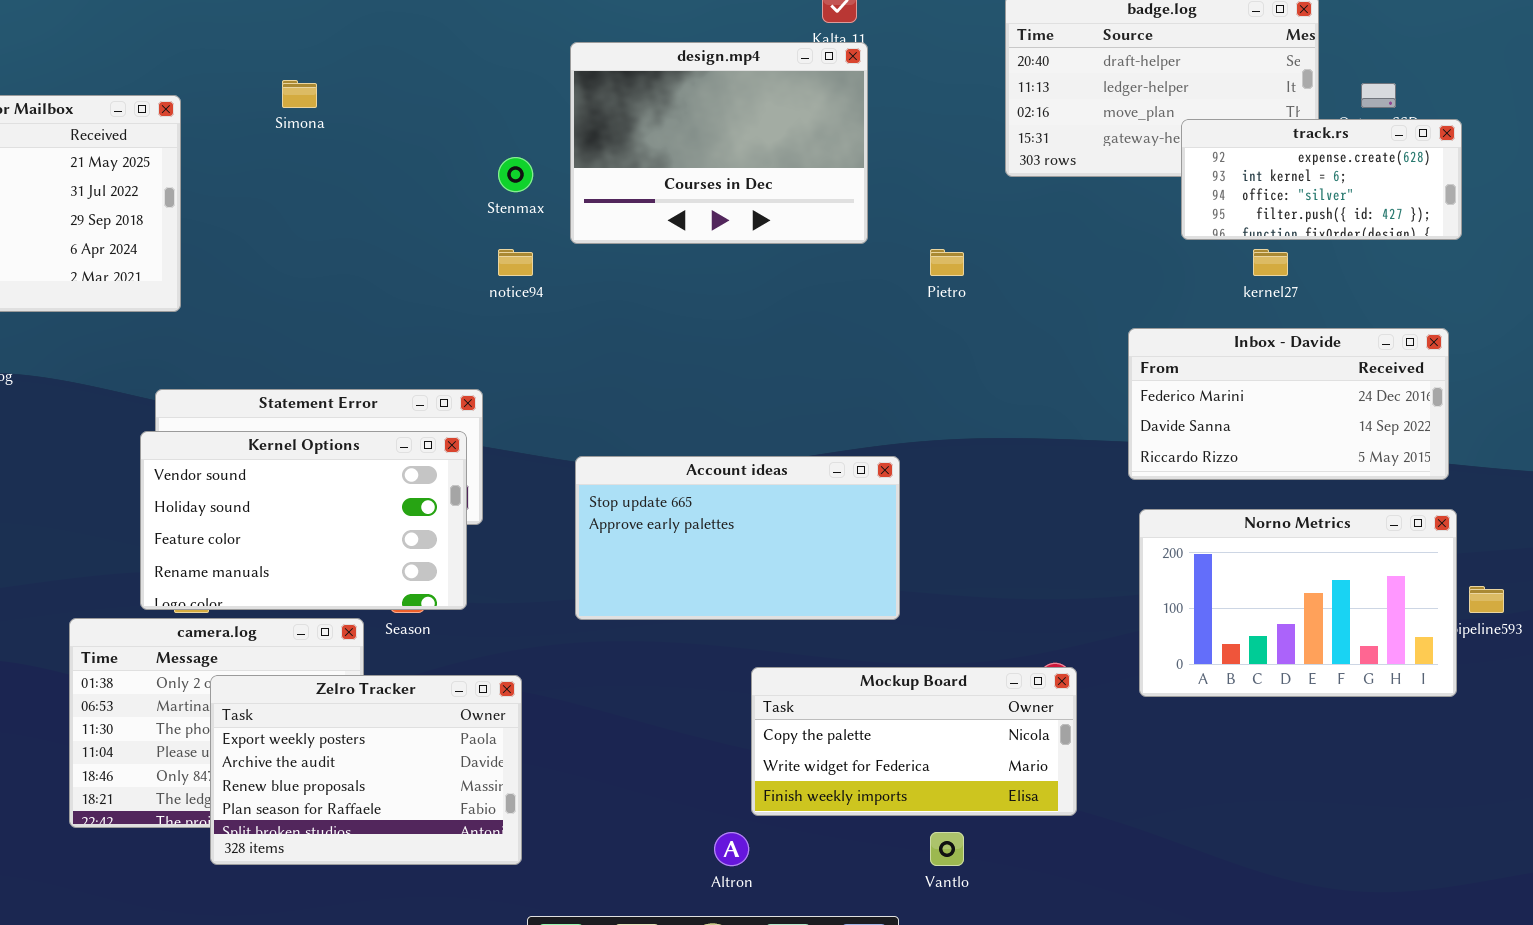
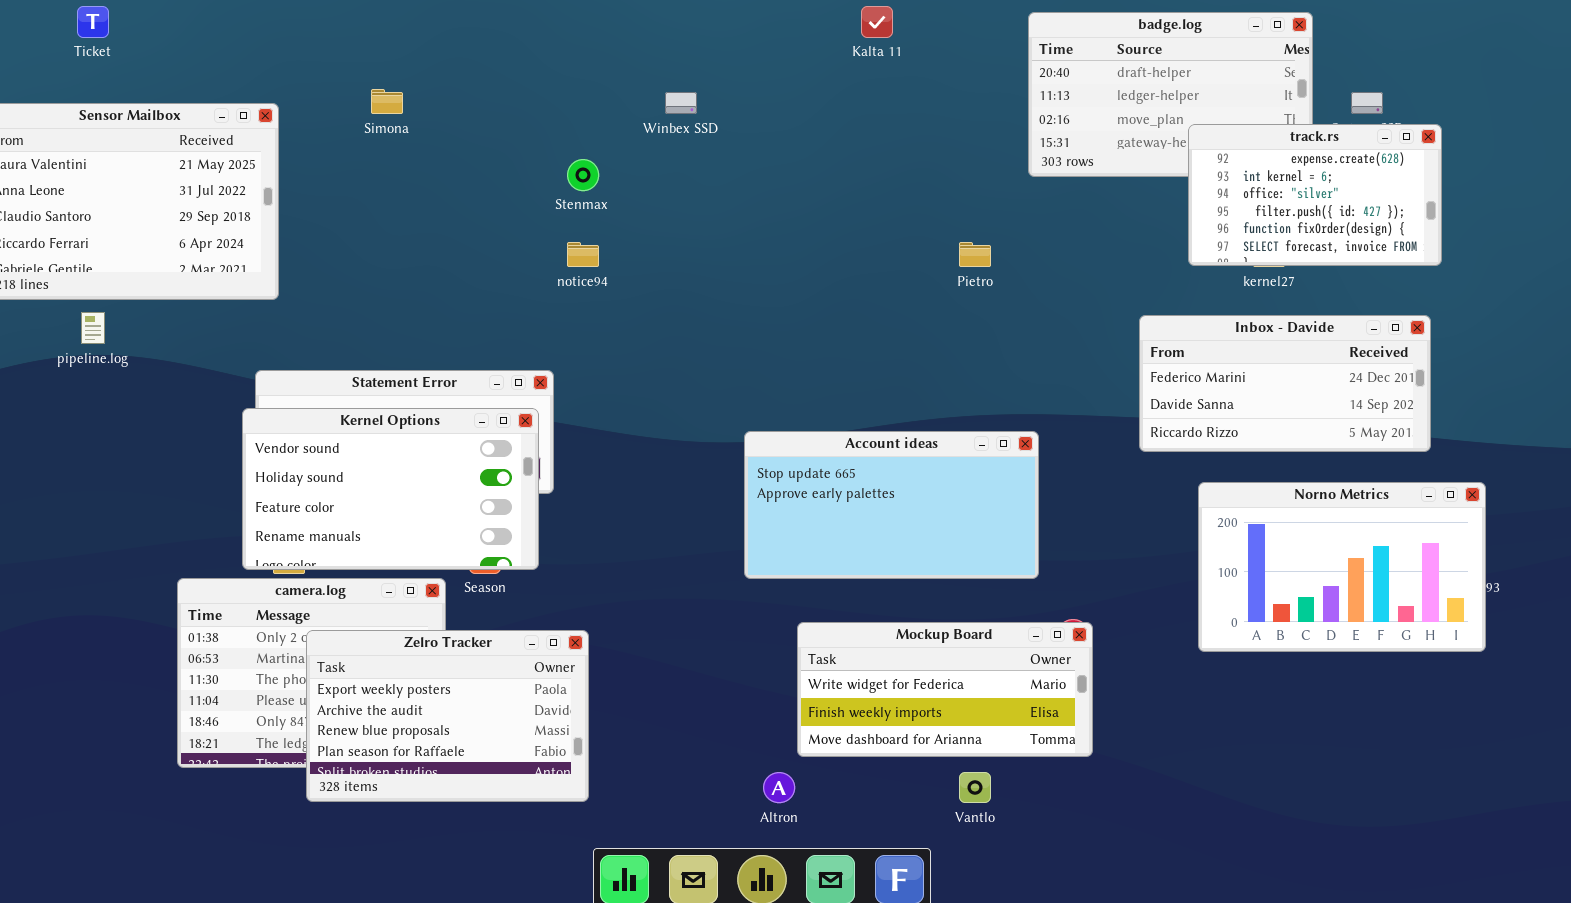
design.mp4: [570,42,868,244] -> none, closed
track.rs: [1181,119,1462,240] -> [1188,124,1442,266], resized
Account ideas: [575,456,900,620] -> [744,431,1039,579], moved
Norno Metrics: [1139,509,1457,697] -> [1198,482,1486,652], moved
Mockup Board: [751,667,1077,816] -> [797,622,1093,757], scrolled down 1 row

